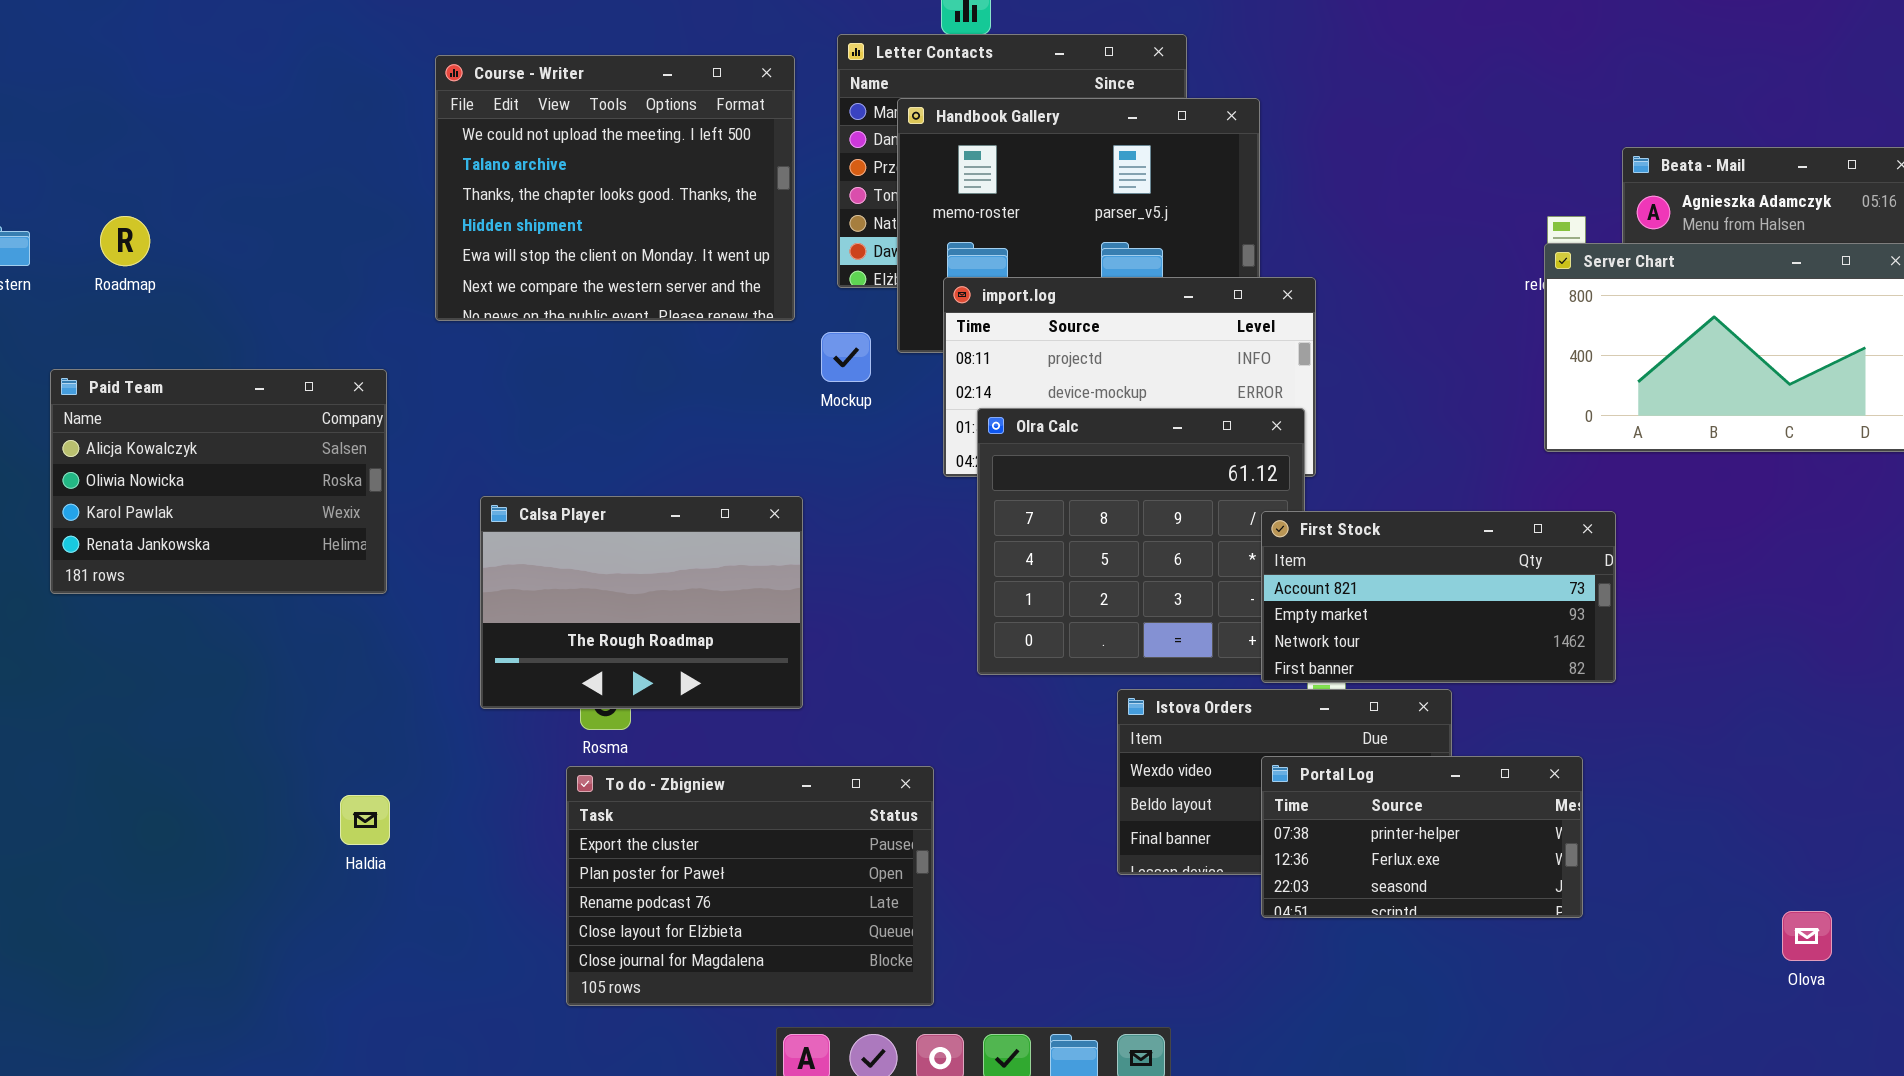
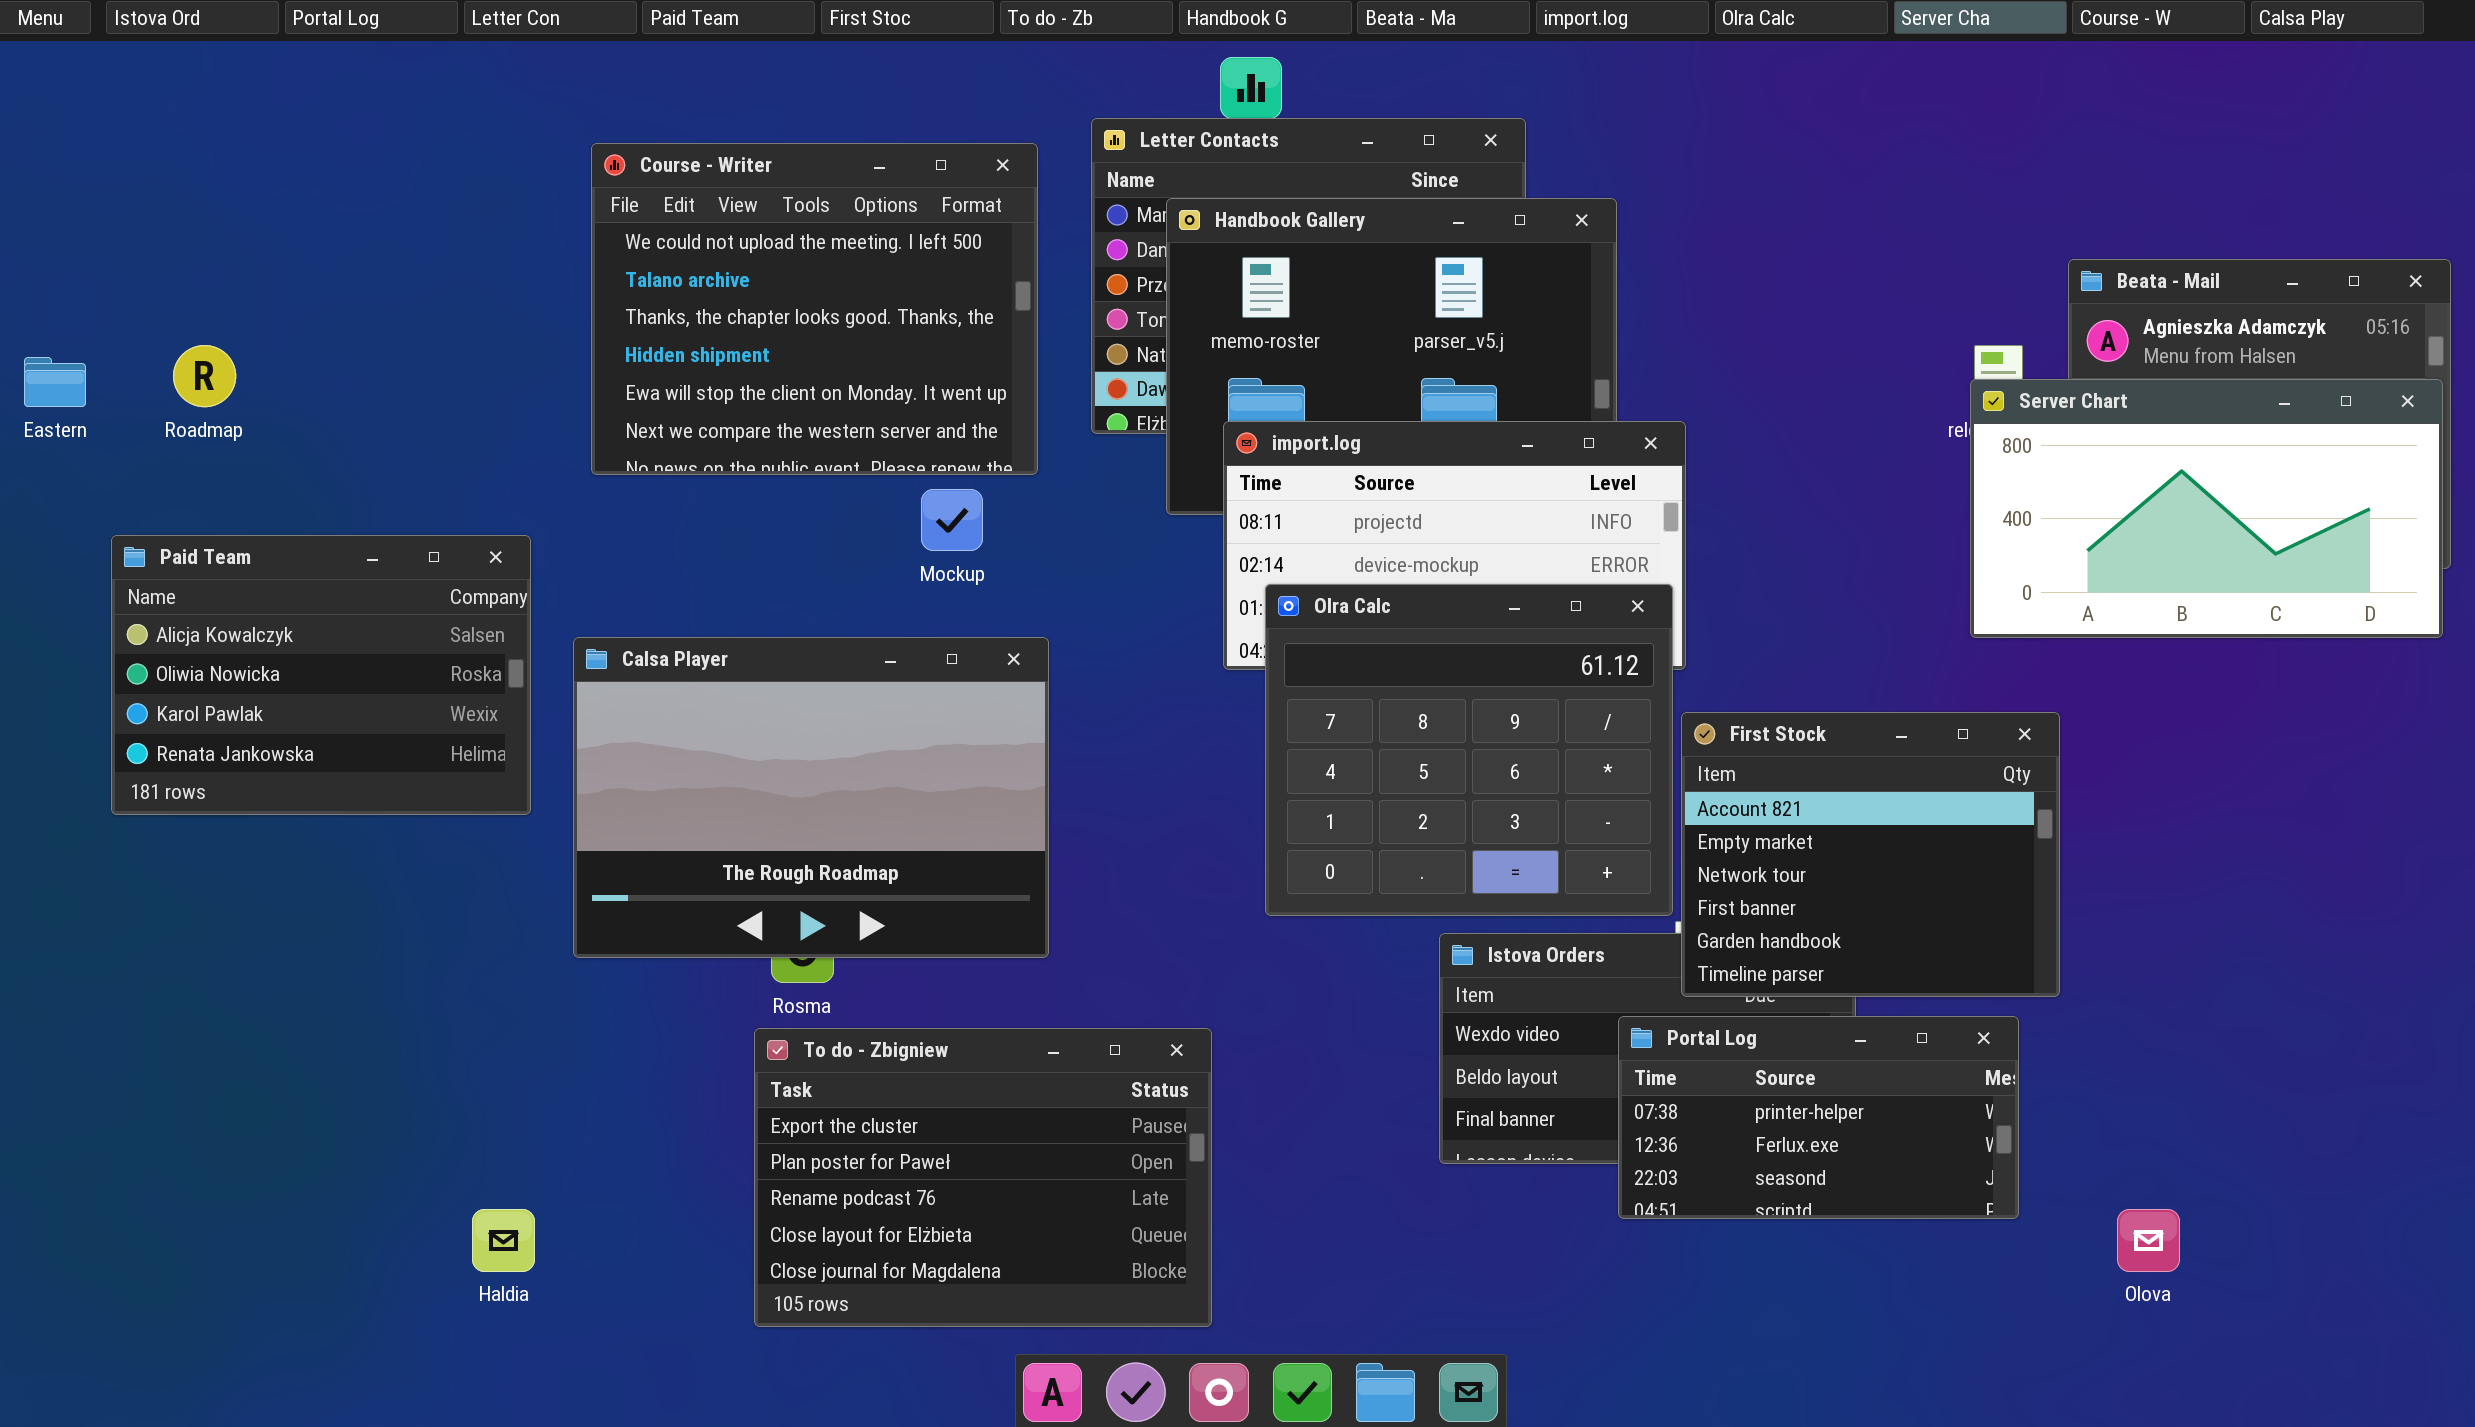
Mockup: [821,332,871,382] -> [921,489,983,551], moved
Calsa Player: [480,496,803,709] -> [573,637,1049,958], resized
First Stock: [1261,511,1616,683] -> [1681,712,2060,997], resized
Haldia: [340,795,390,845] -> [472,1209,535,1272], moved
Olova: [1782,911,1832,961] -> [2117,1209,2180,1272], moved

